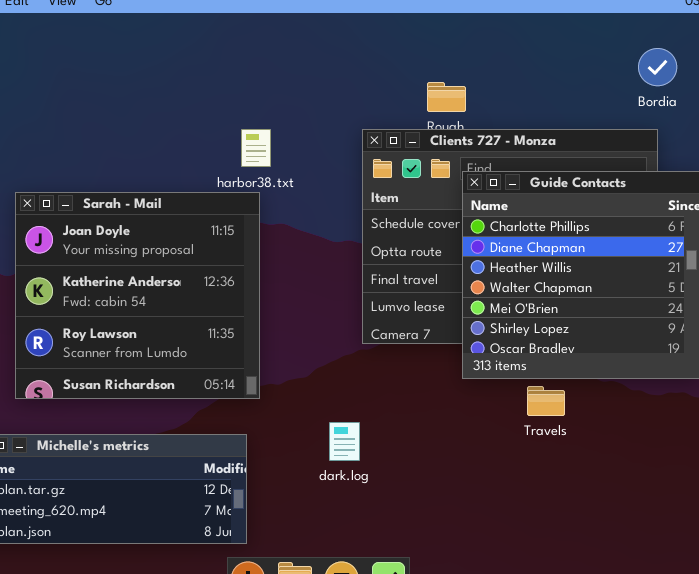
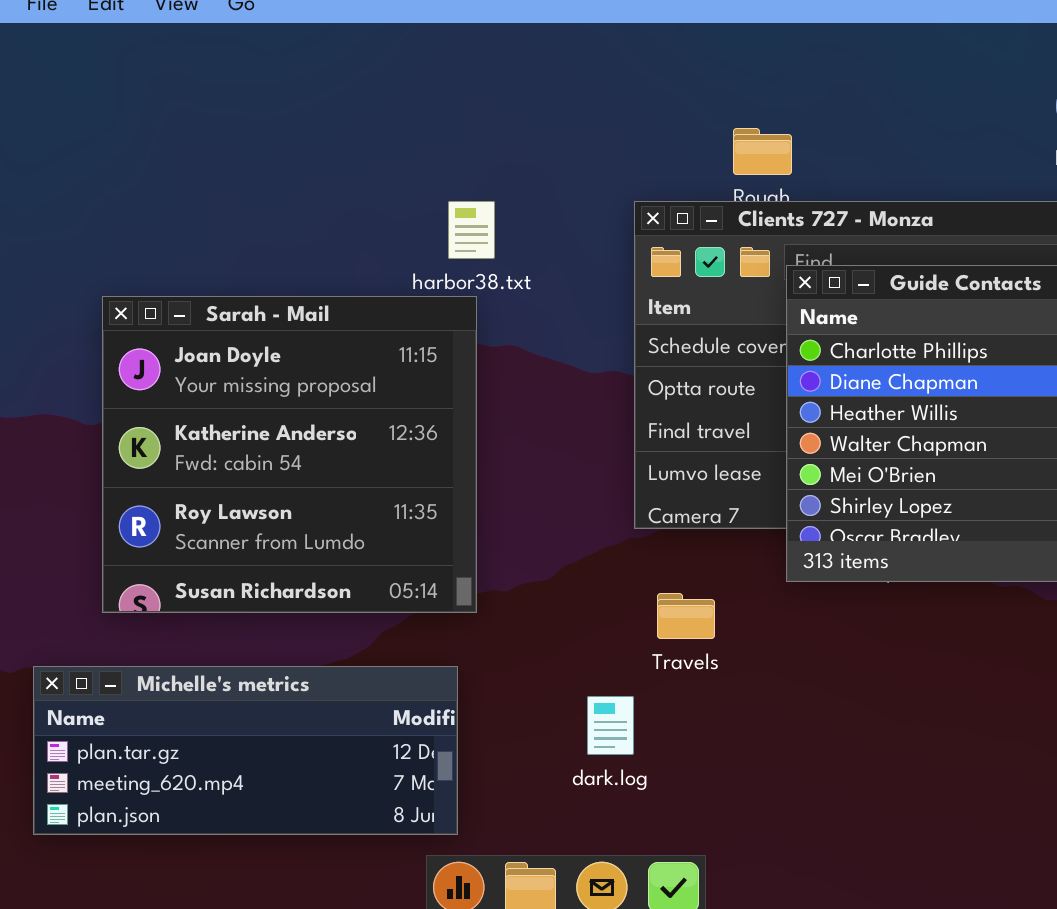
Travels: [527,386,565,416] -> [657,593,715,639], moved
dark.log: [329,422,360,461] -> [587,696,634,755], moved

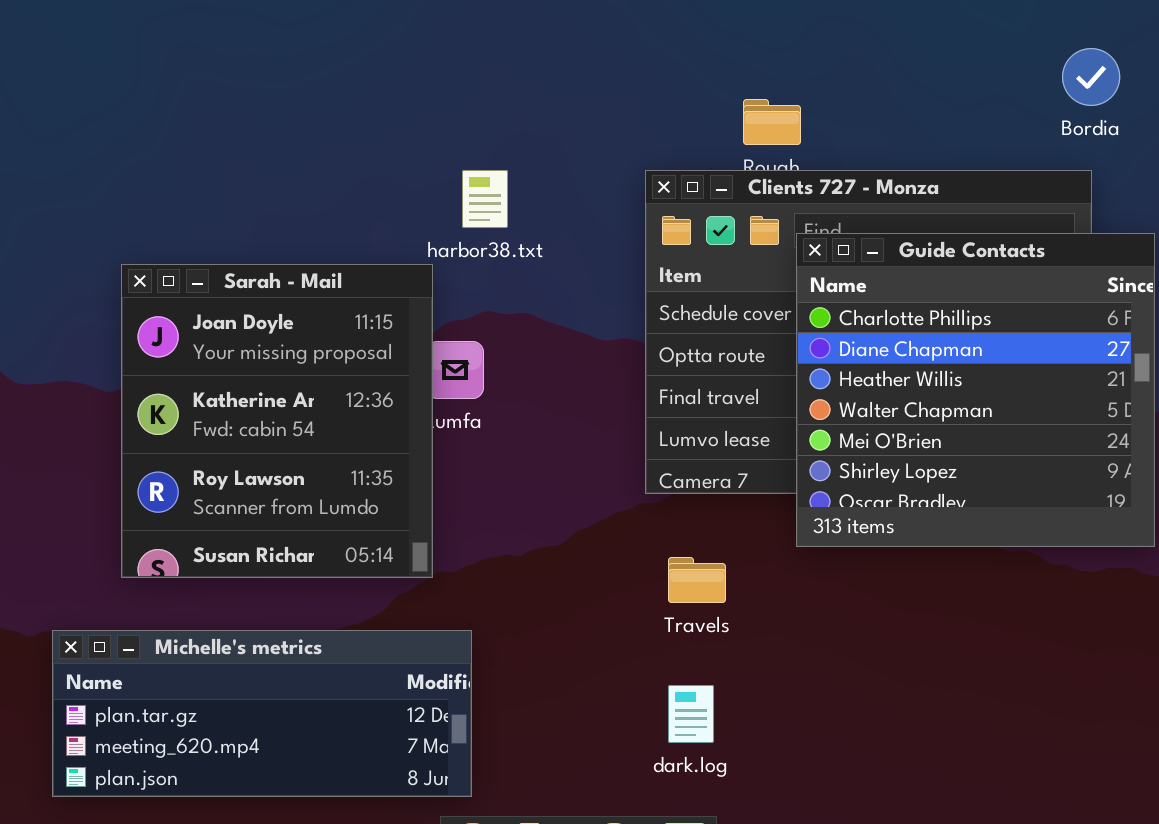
Sarah - Mail: [102,296,477,613] -> [121,264,433,578], resized
dark.log: [587,696,634,755] -> [668,685,714,743], moved

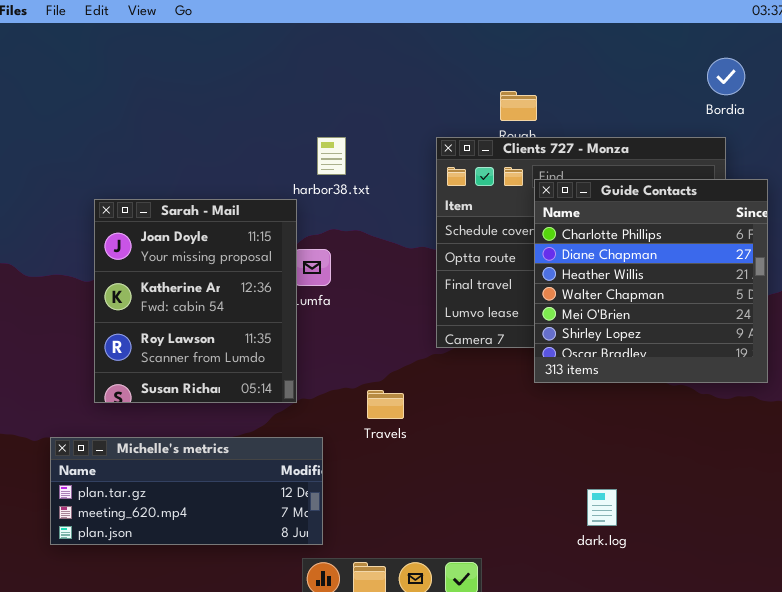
Travels: [668,557,726,603] -> [367,390,404,419], moved
dark.log: [668,685,714,743] -> [587,489,617,526], moved

